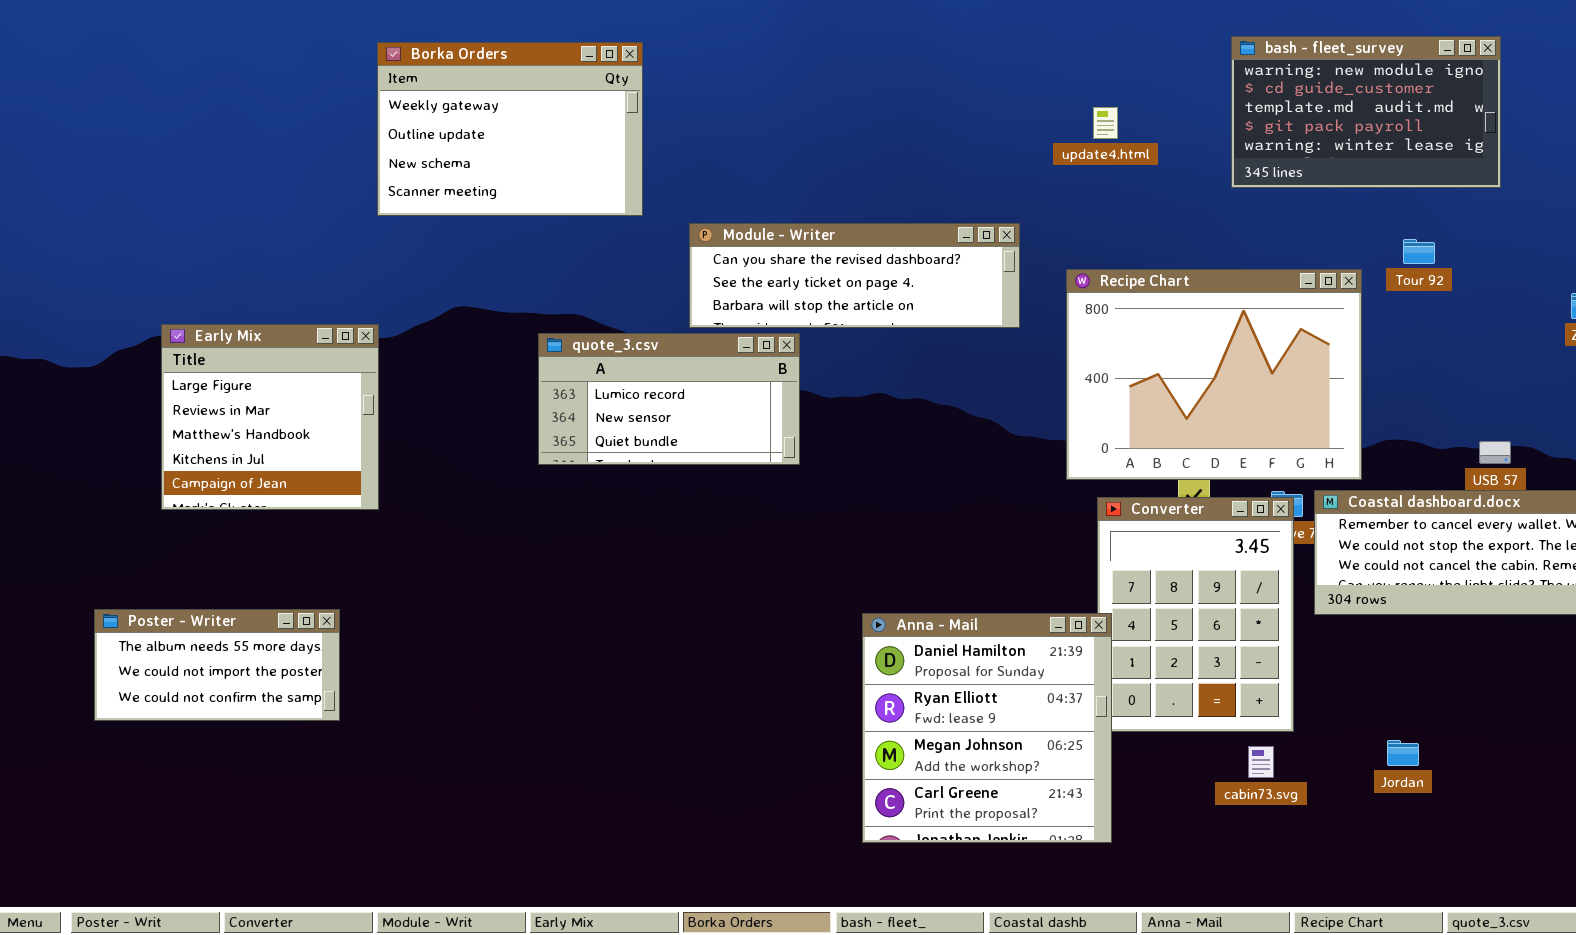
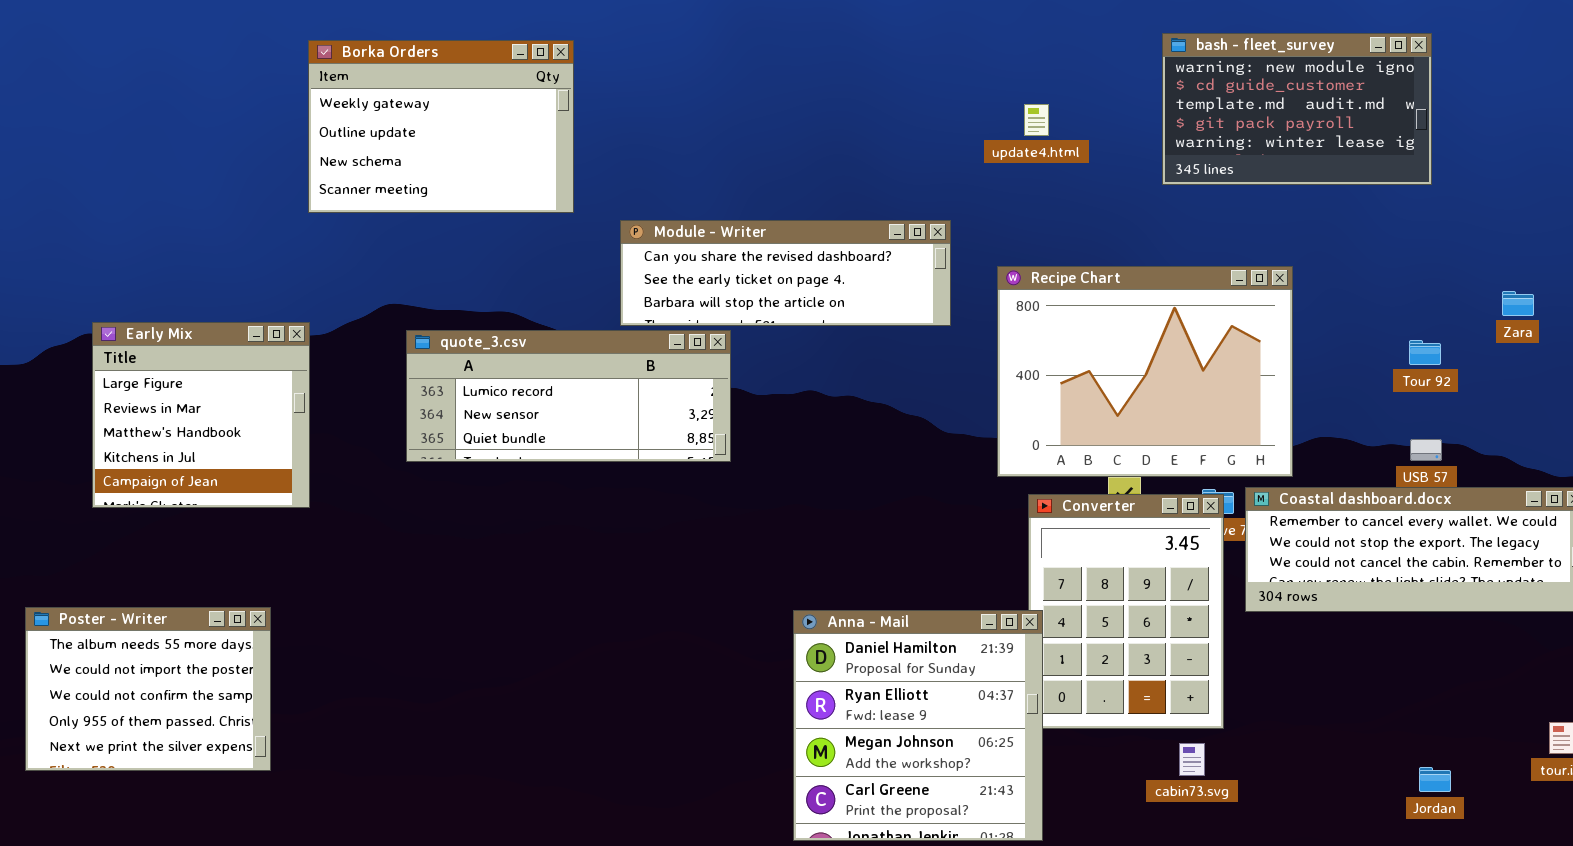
Tour 92: [1403,239,1435,264] -> [1409,340,1441,365], moved
quote_3.csv: [538,333,800,465] -> [406,330,731,462], resized
Poster - Writer: [94,609,340,721] -> [25,607,271,771], resized
Jordan: [1387,740,1419,766] -> [1419,767,1451,792], moved

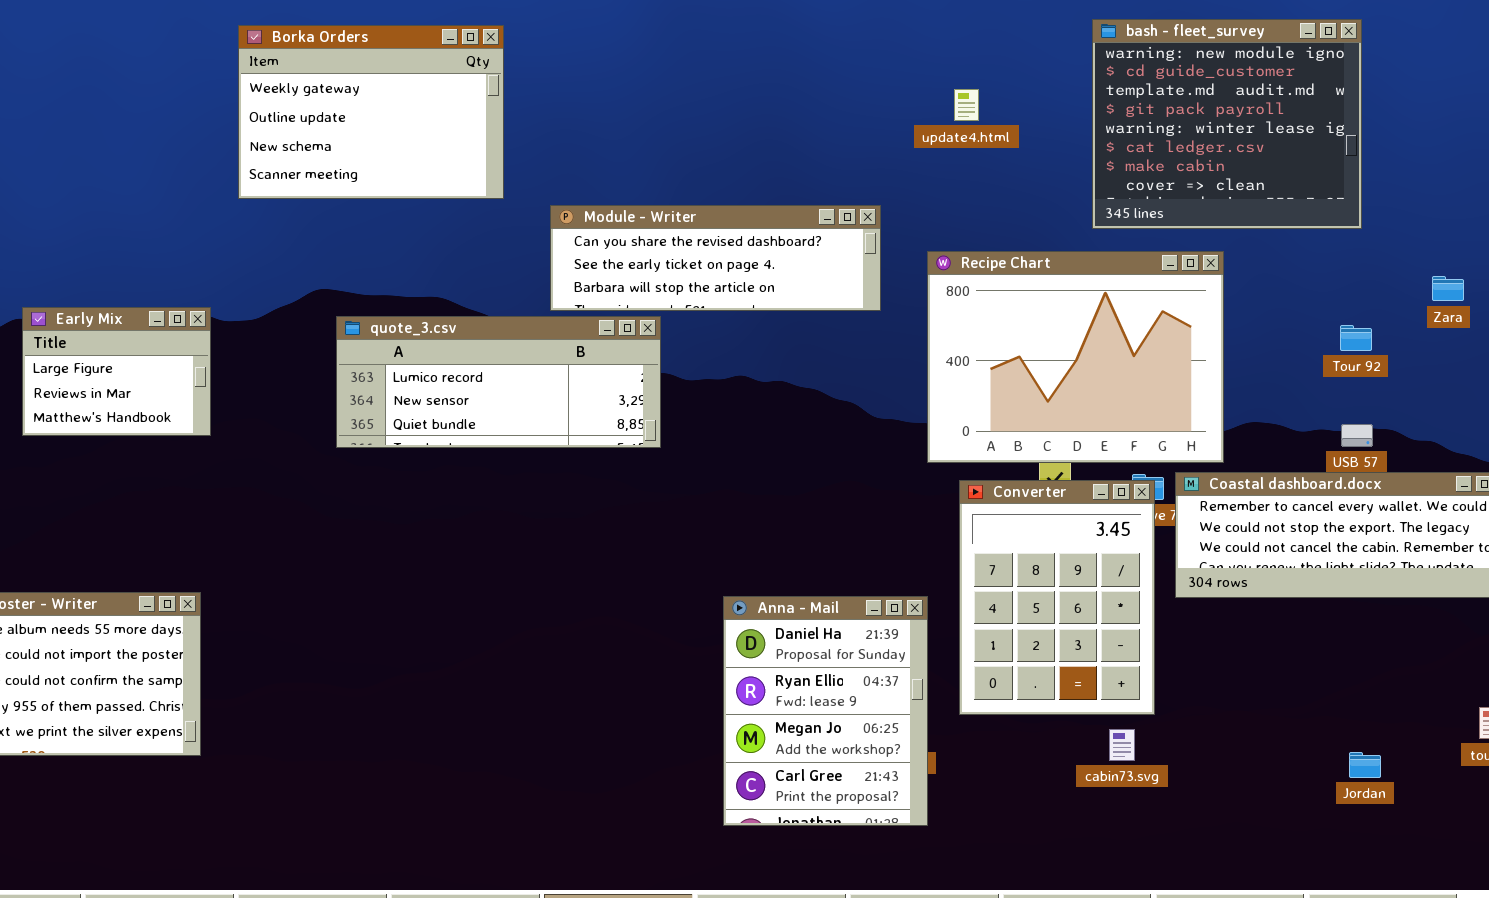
bash - fleet_survey: [1162,33,1432,185] -> [1092,19,1362,229], resized
Early Mix: [92,322,310,508] -> [22,307,211,436], resized
Anna - Mail: [793,610,1043,841] -> [723,596,928,826], resized

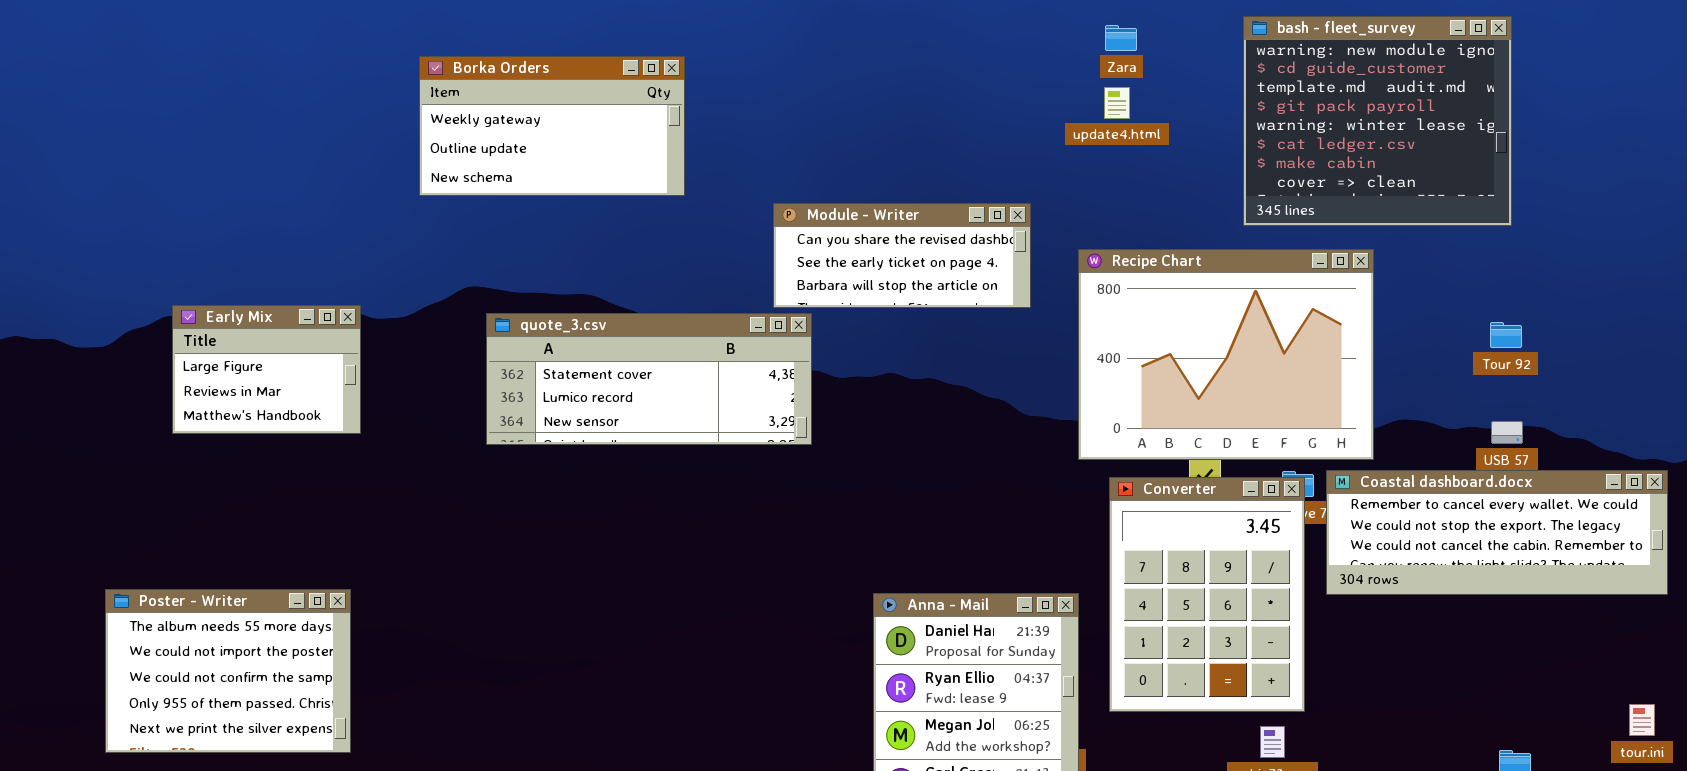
Borka Orders: [238,25,504,199] -> [419,56,685,196], moved, resized
Module - Writer: [550,205,881,311] -> [773,203,1031,308], resized
Zara: [1432,276,1464,301] -> [1105,25,1137,51], moved
quote_3.csv: [336,316,661,448] -> [486,313,812,445], scrolled up 1 row

